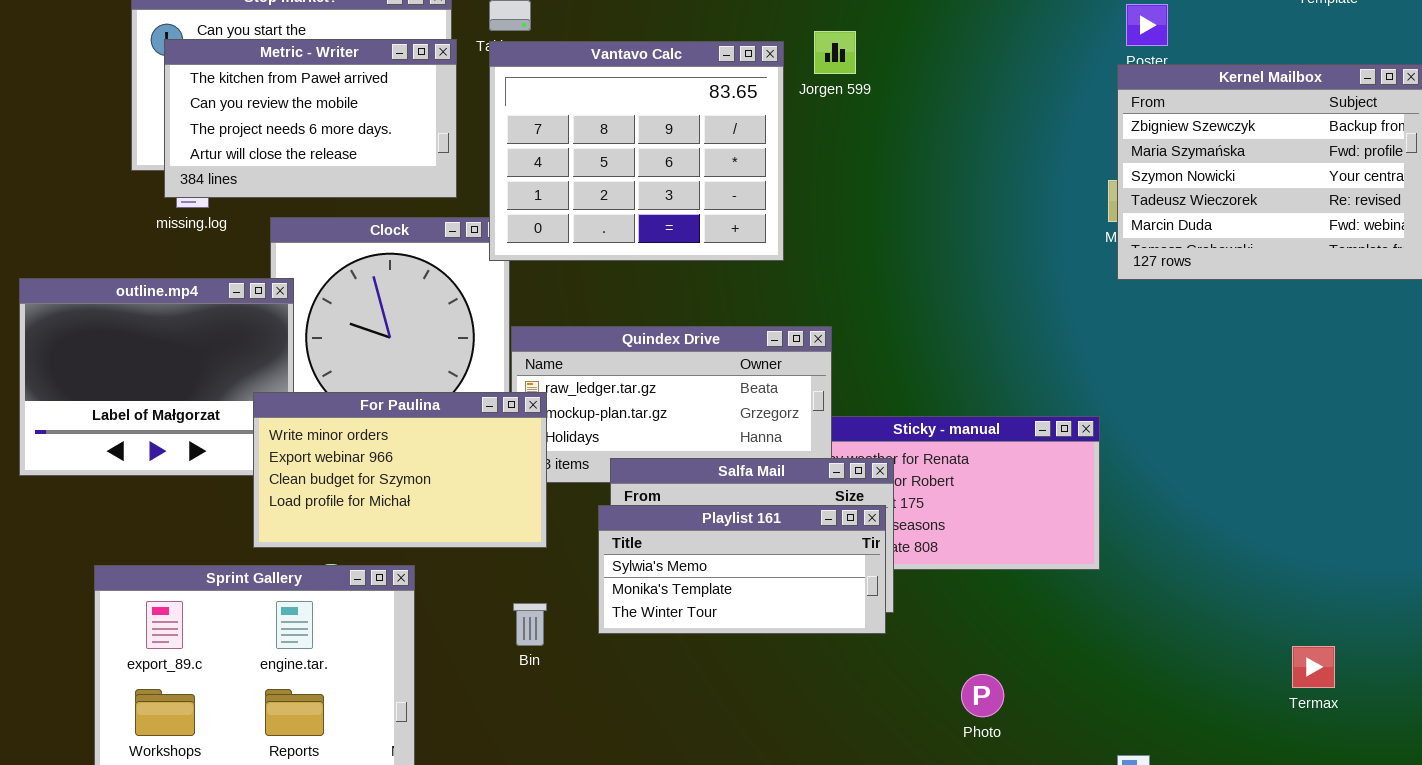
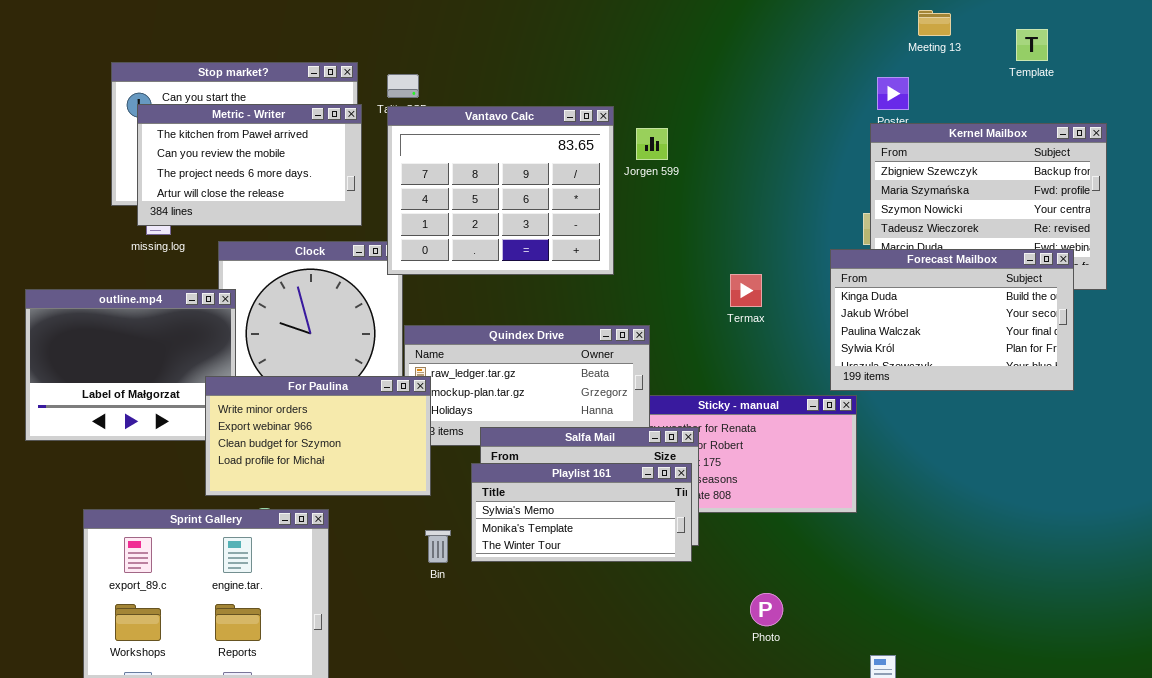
Jorgen 599: [814,31,856,74] -> [636,128,668,160], moved
Forecast Mailbox: none -> [830,249,1074,391], opened
Bin: [513,603,547,646] -> [425,530,451,563], moved
Termax: [1292,646,1335,688] -> [730,274,762,307], moved

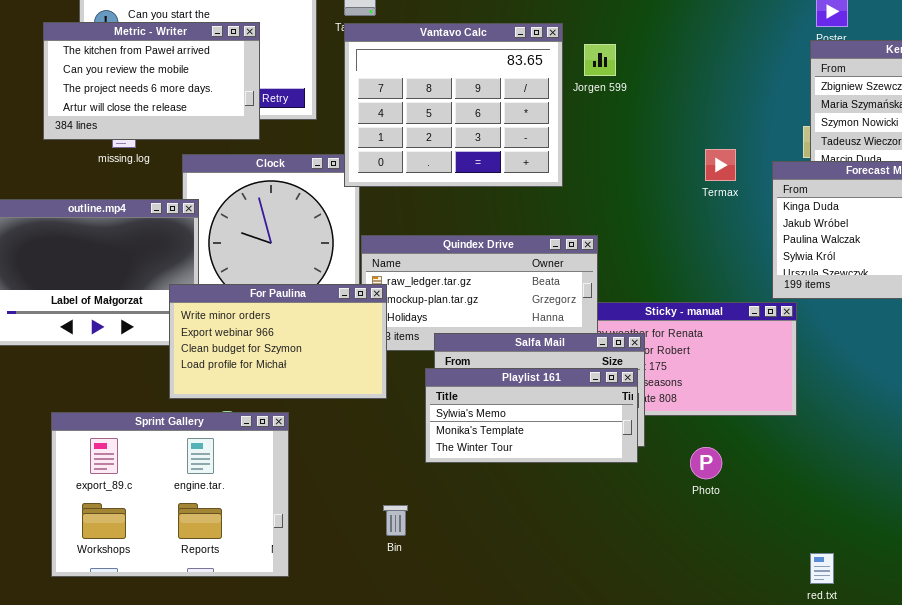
Metric - Writer: [137,104,362,226] -> [43,22,260,140], moved
Termax: [730,274,762,307] -> [705,149,736,181], moved
Bin: [425,530,451,563] -> [383,505,408,536], moved
Photo: [750,593,783,626] -> [690,447,722,479], moved

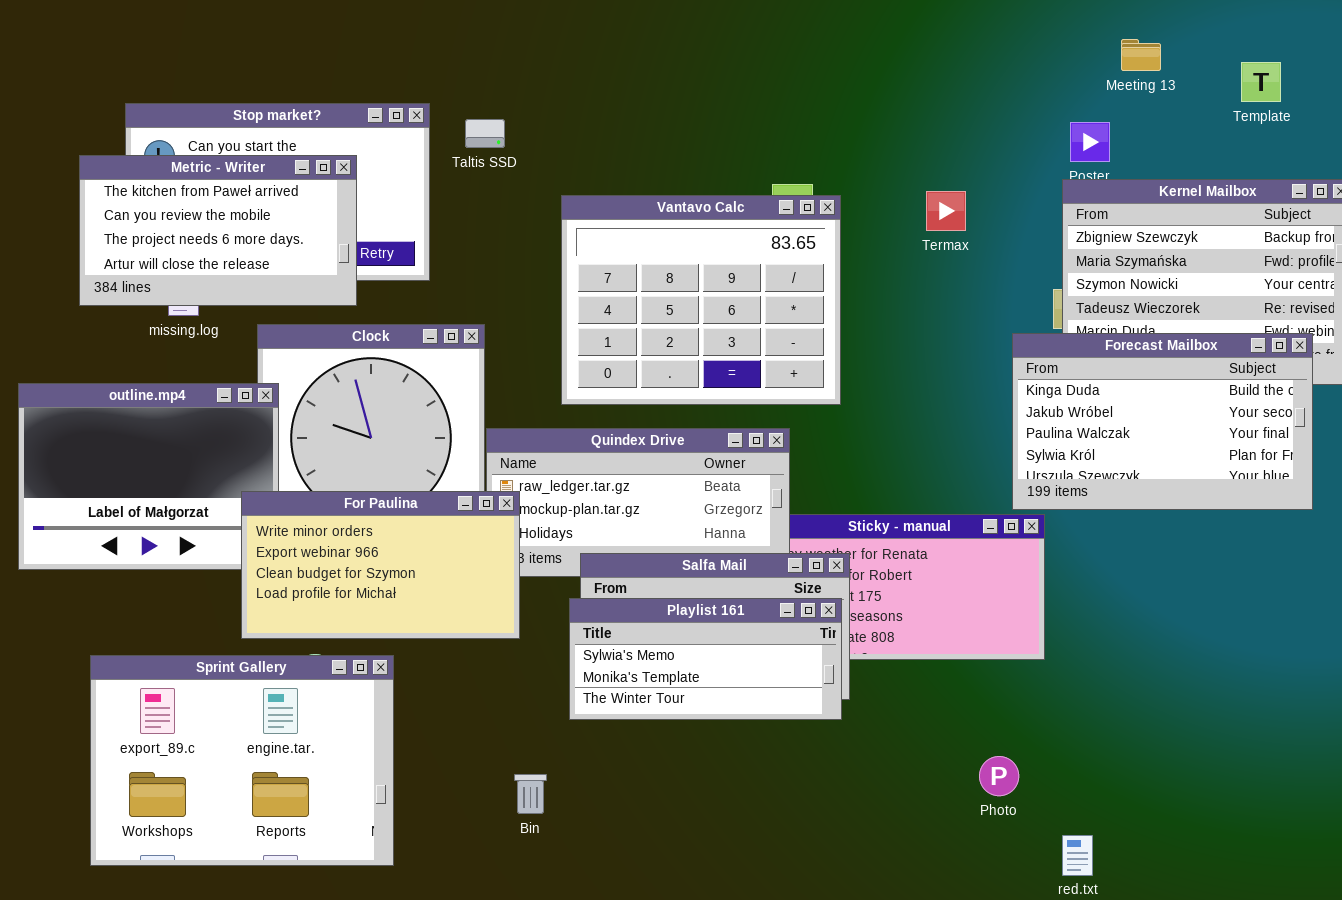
Vantavo Calc: [344,23,563,187] -> [561,195,841,405], moved
Termax: [705,149,736,181] -> [926,191,966,231], moved
Photo: [690,447,722,479] -> [979,756,1019,796], moved

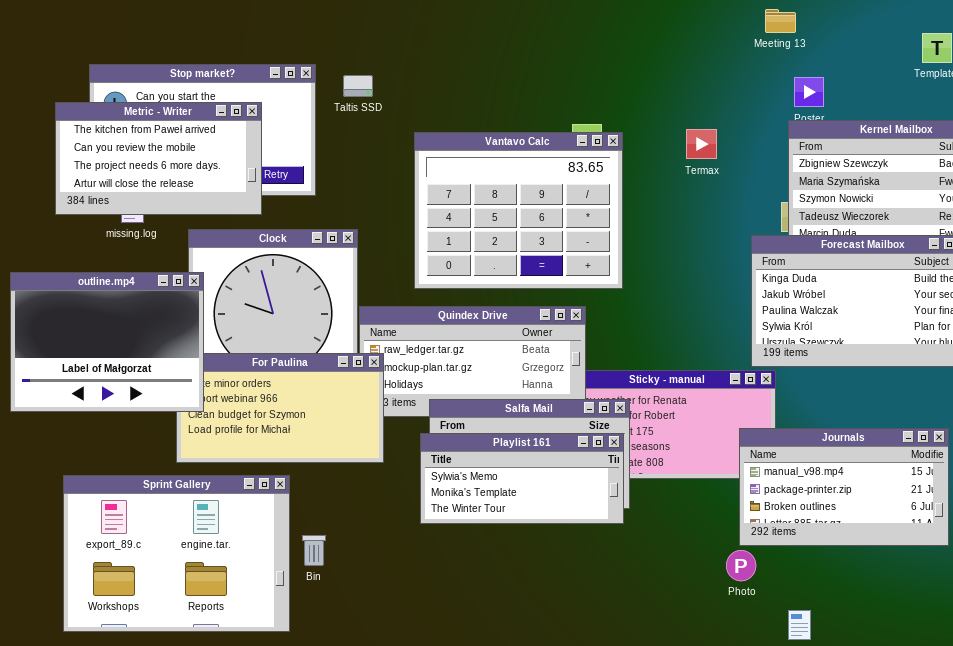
Meeting 13: [1121,39,1161,71] -> [765,9,796,33], moved
outline.mp4: [18,383,279,570] -> [10,272,204,412], raised
Journals: none -> [739,428,949,546], opened
Bin: [514,774,547,814] -> [302,535,326,566], moved

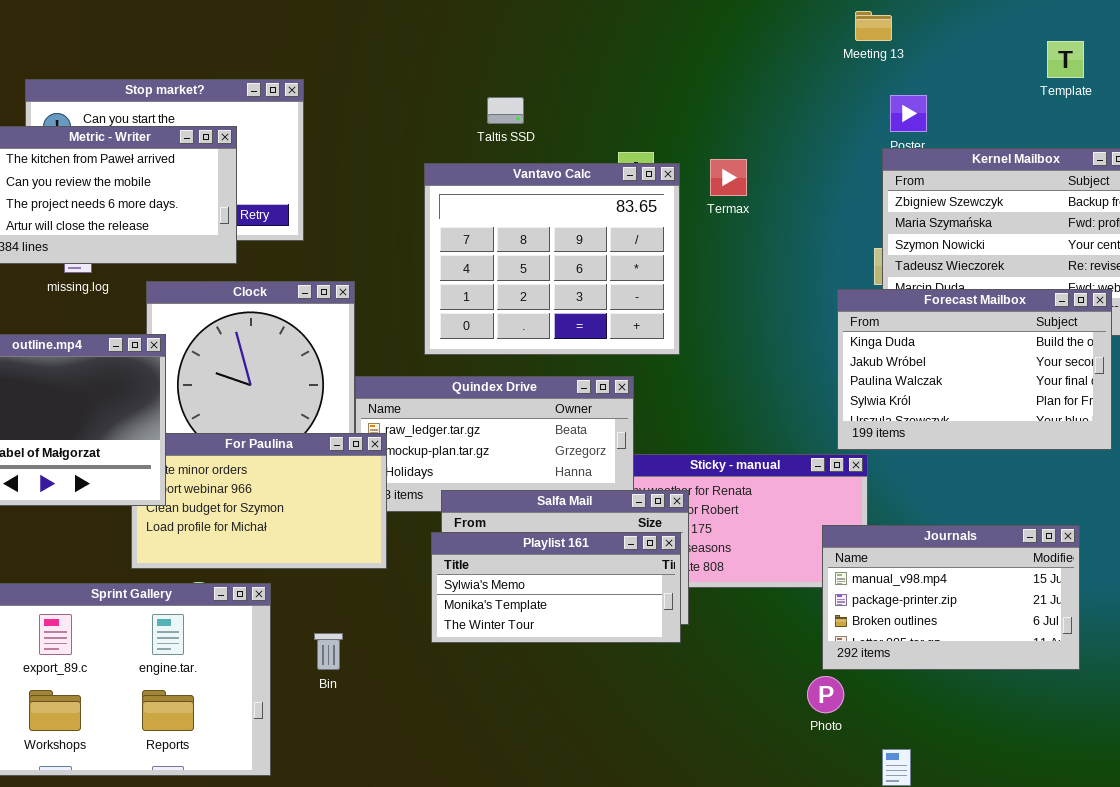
Taltis SSD: [343,75,373,97] -> [487,97,524,124], moved
Termax: [686,129,717,159] -> [710,159,747,196], moved
Bin: [302,535,326,566] -> [314,633,343,670], moved

